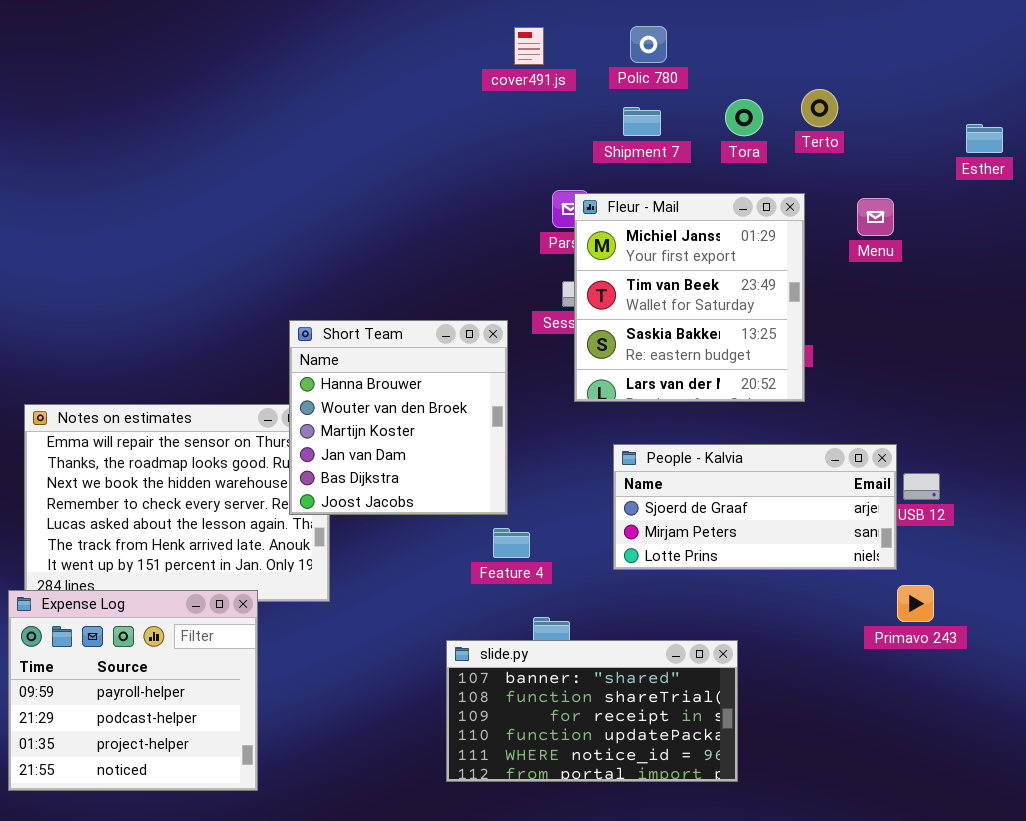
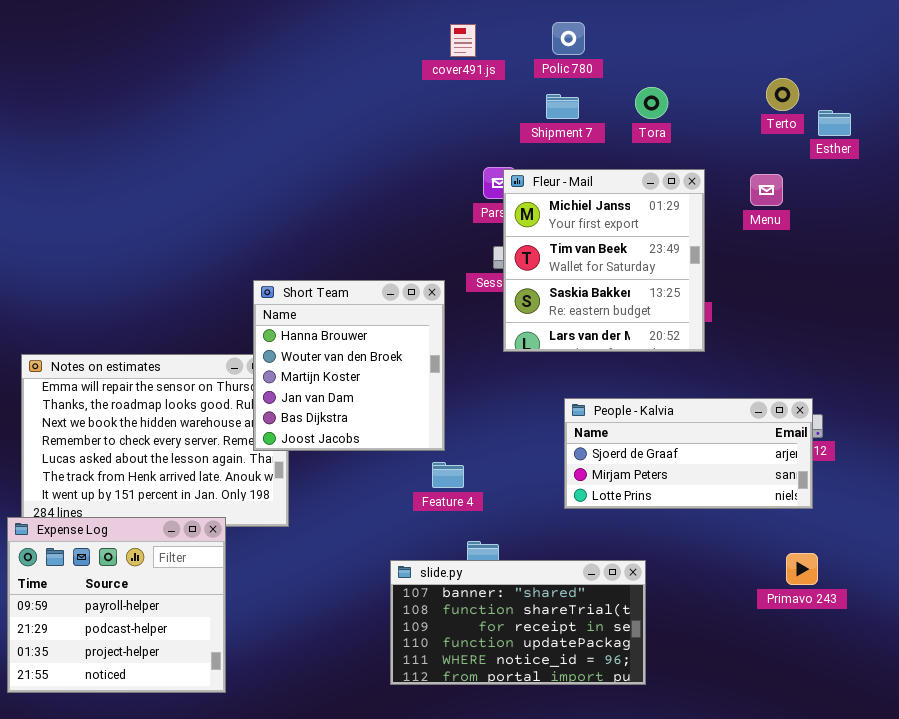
Terto: [801,89,838,127] -> [766,78,799,111], moved
Esther: [966,124,1003,153] -> [818,110,851,136], moved
People - Kalvia: [613,444,897,570] -> [564,398,813,509], moved
Primavo 243: [897,585,934,622] -> [786,553,818,585], moved

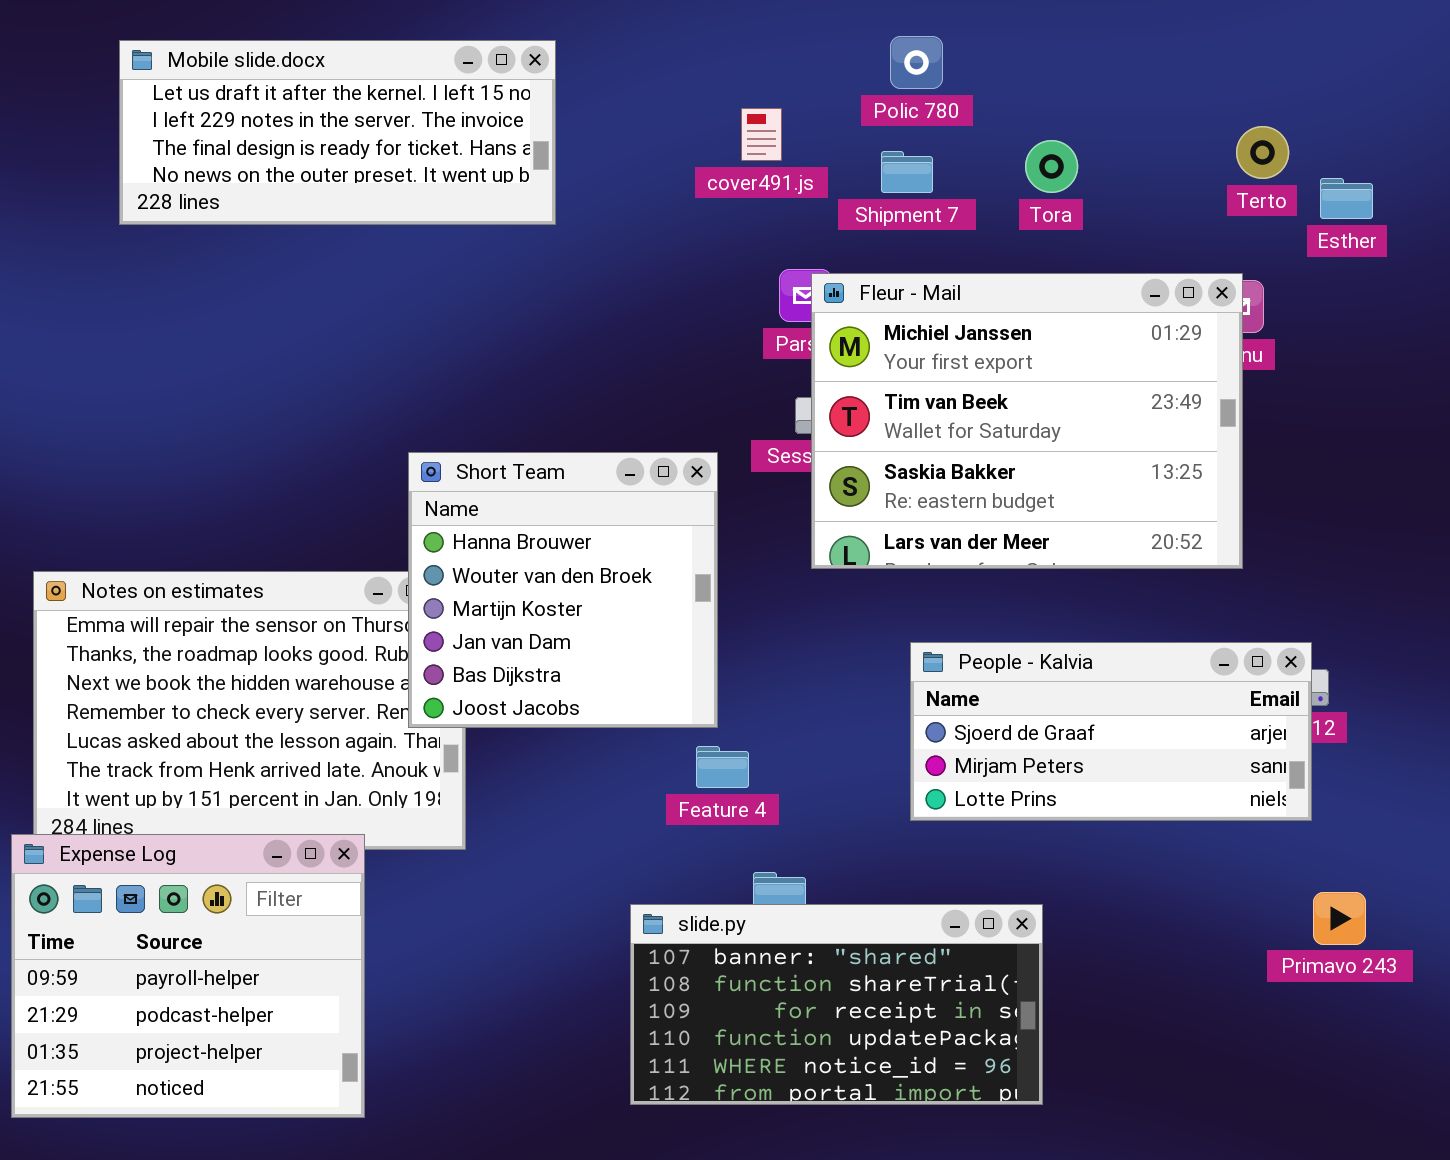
cover491.js: [450,24,476,57] -> [741,108,782,161], moved
Mobile slide.docx: none -> [119,40,556,225], opened
Fleur - Mail: [503,169,705,352] -> [811,273,1243,569], resized
Primavo 243: [786,553,818,585] -> [1313,892,1366,945], moved

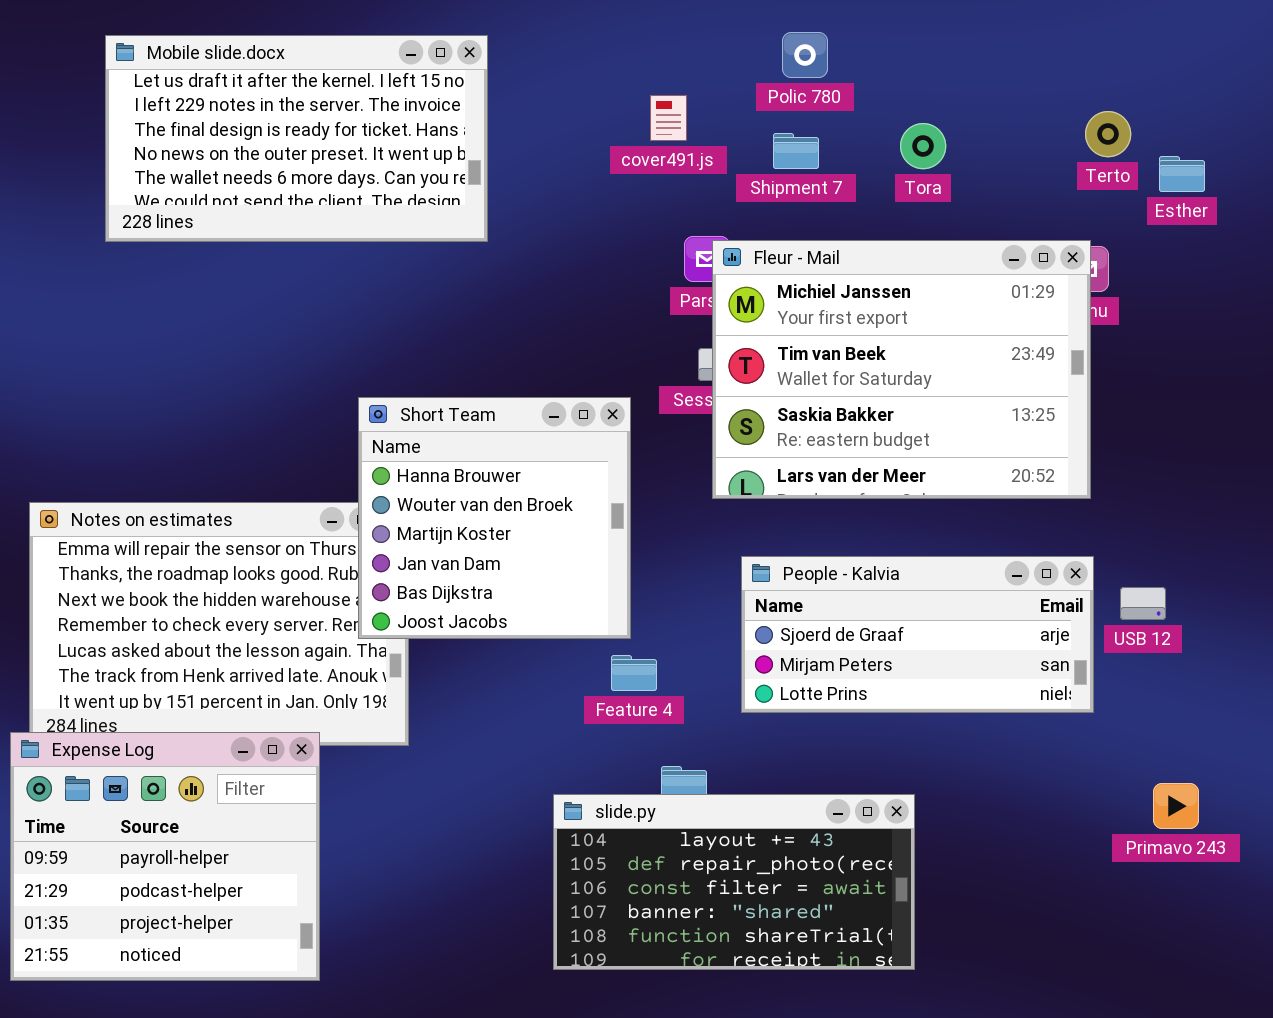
Mobile slide.docx: [119,40,556,225] -> [105,35,488,242], resized
People - Kalvia: [910,642,1312,821] -> [741,556,1094,713], moved
slide.py: [630,904,1043,1105] -> [553,794,915,970], scrolled up 3 rows

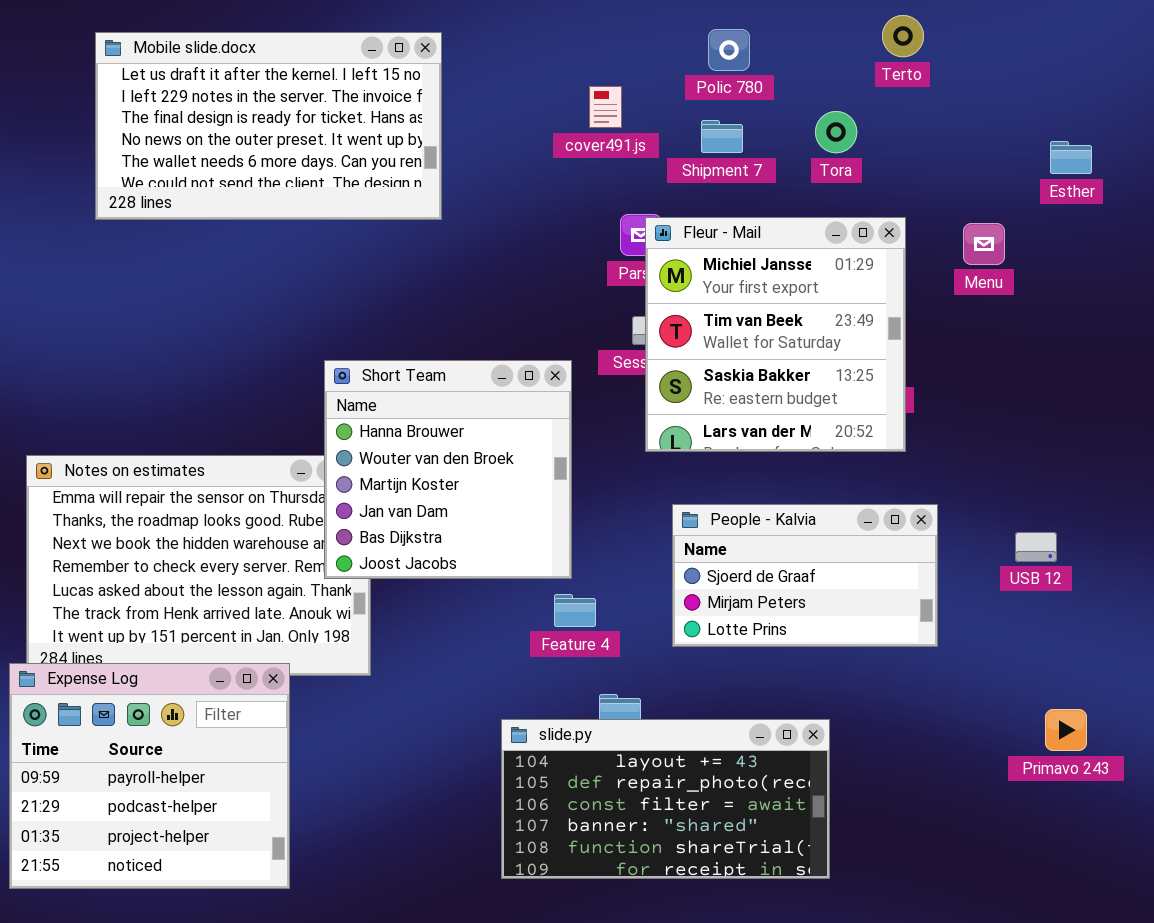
Terto: [1085,111,1131,157] -> [882,15,924,57], moved
Fleur - Mail: [712,240,1091,499] -> [645,217,906,452], resized
People - Kalvia: [741,556,1094,713] -> [672,504,938,647], resized

